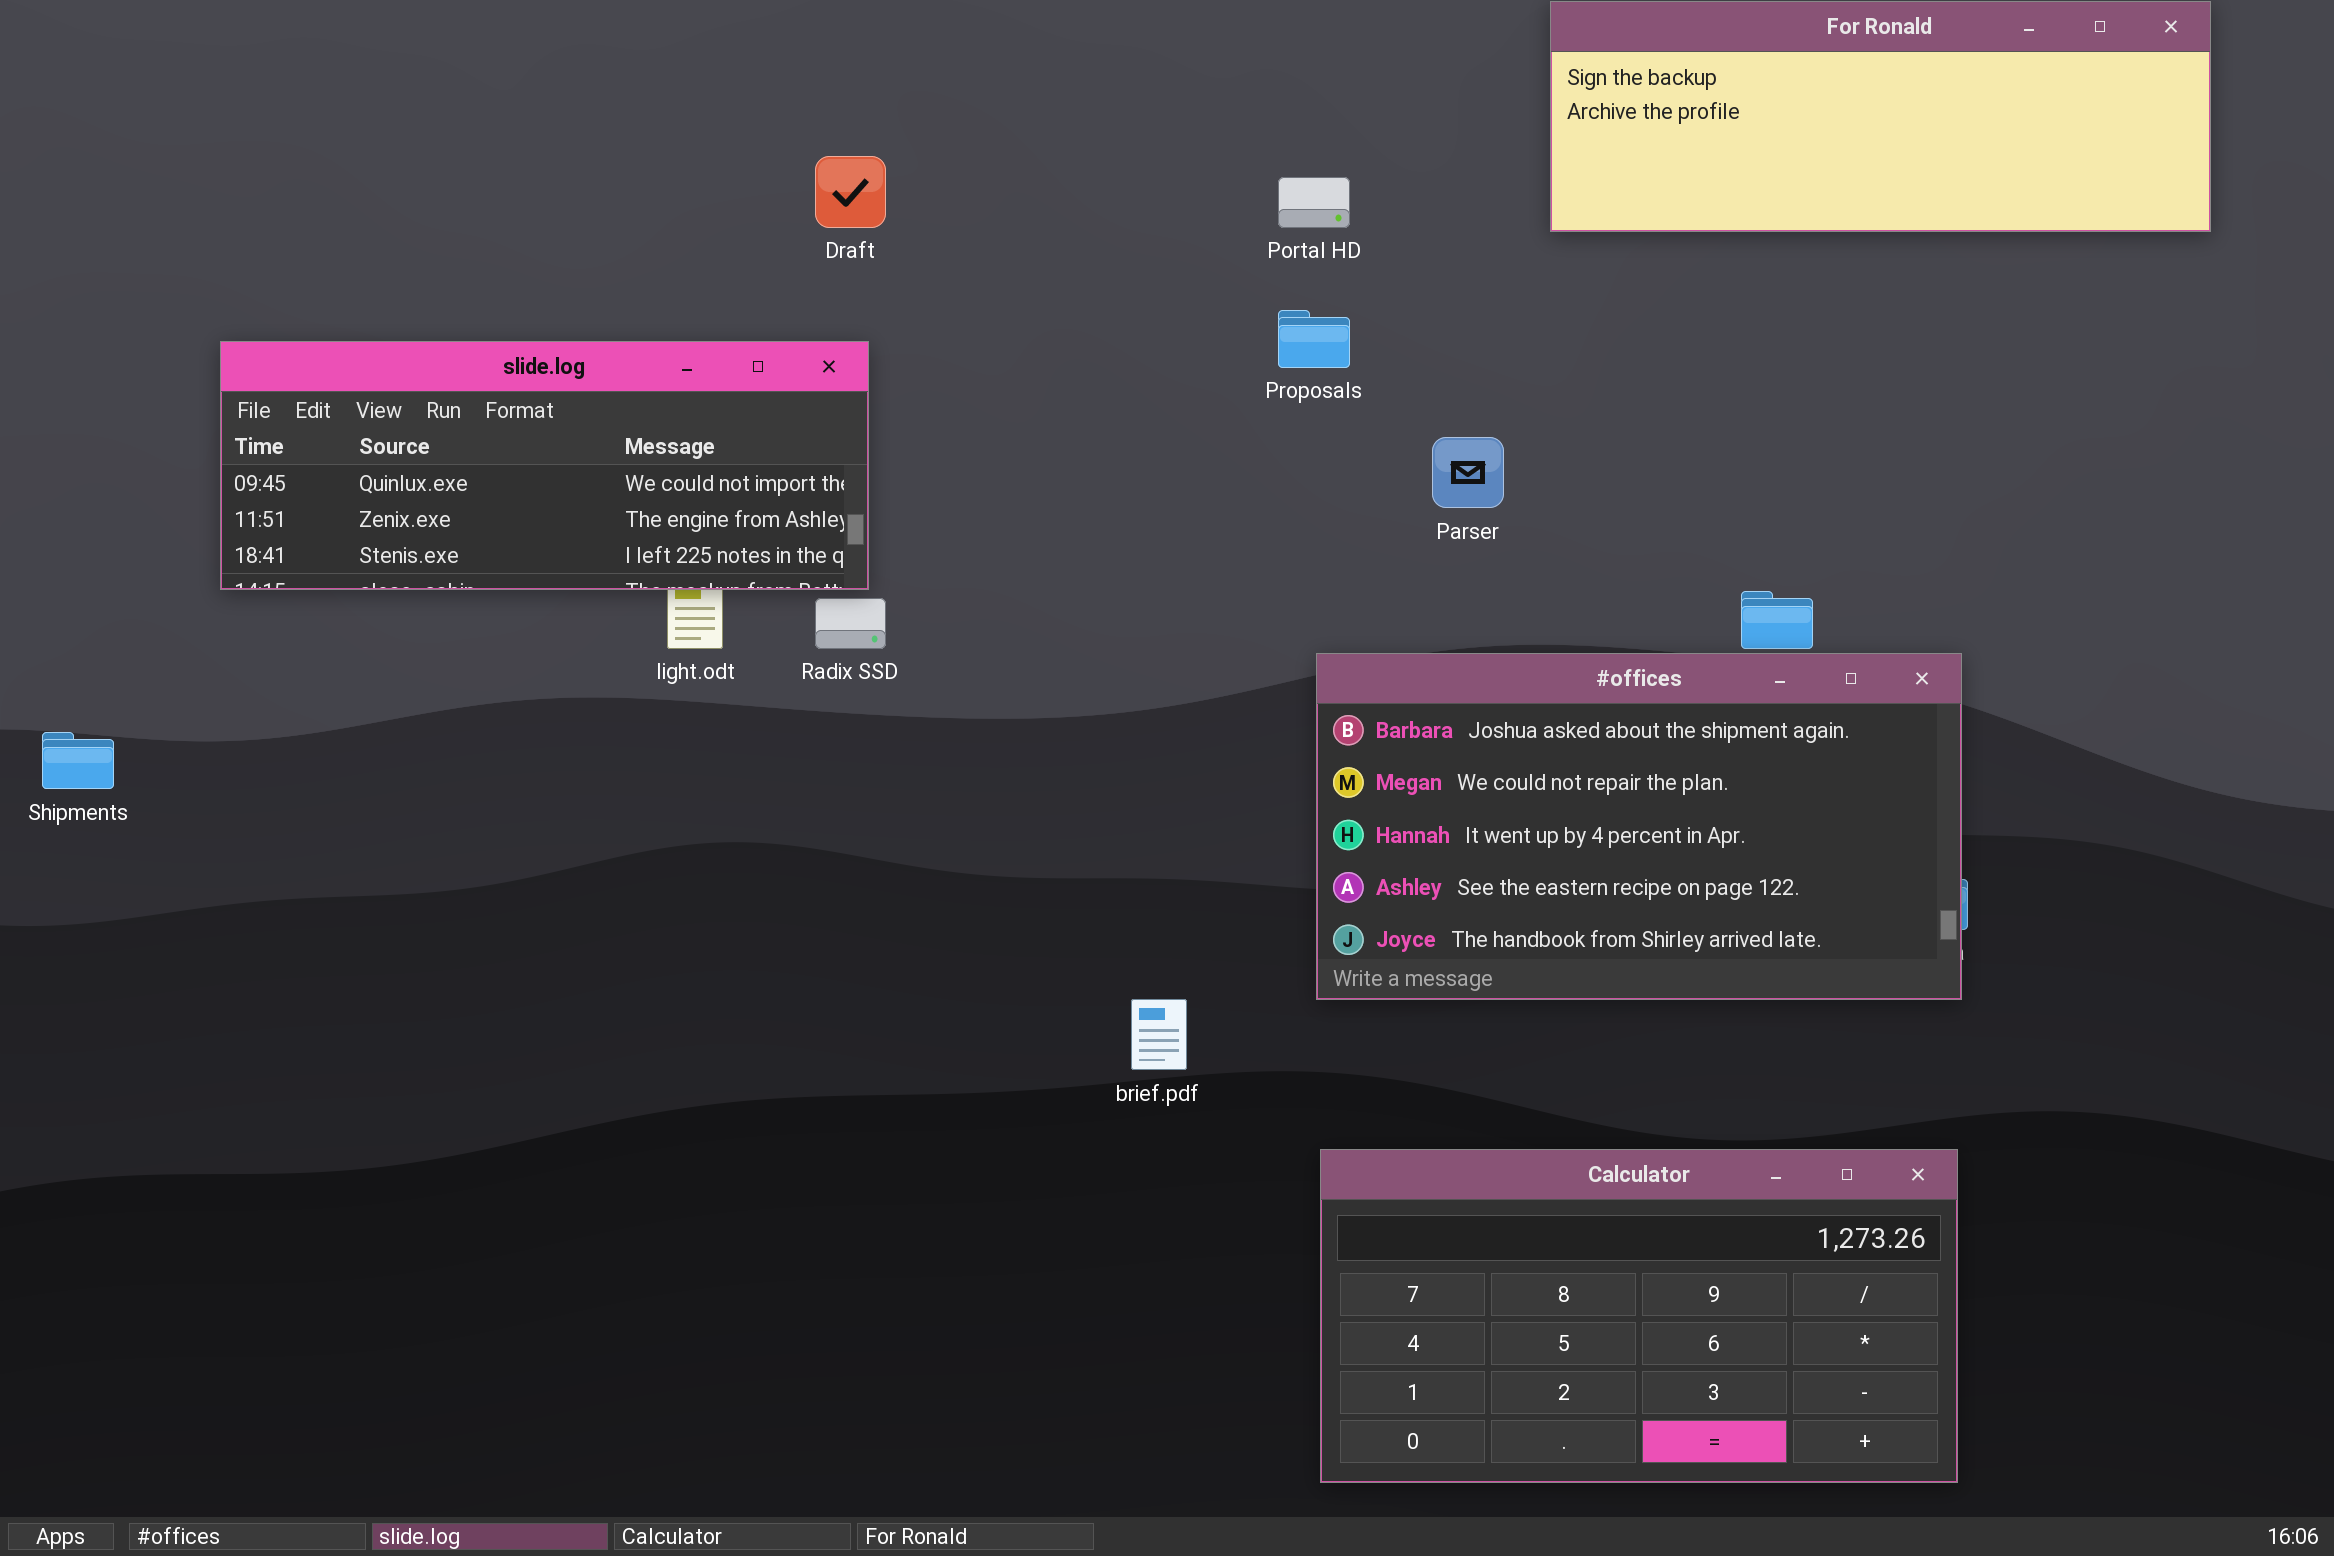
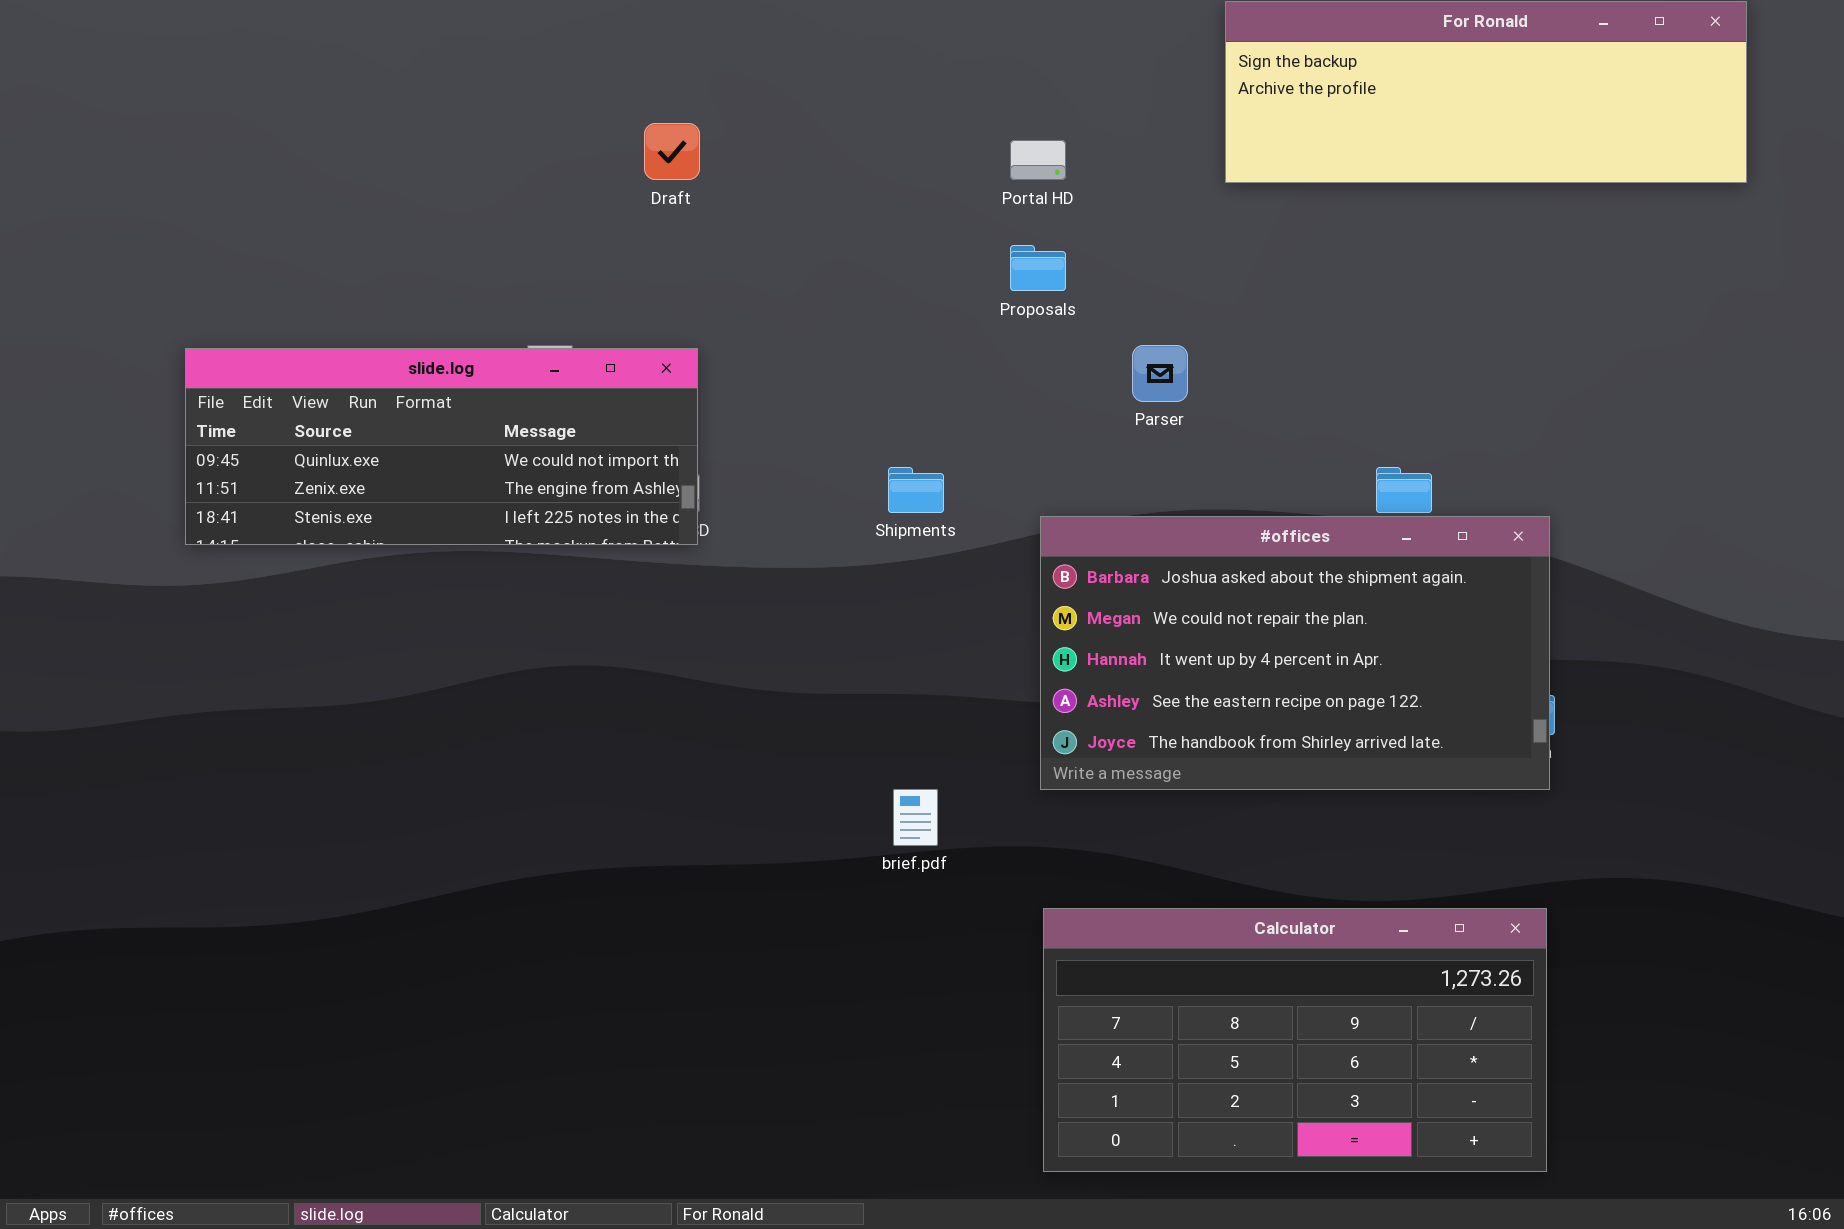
slide.log: [220,341,869,590] -> [185,348,698,545], moved
Shipments: [42,732,114,789] -> [888,467,944,513], moved

